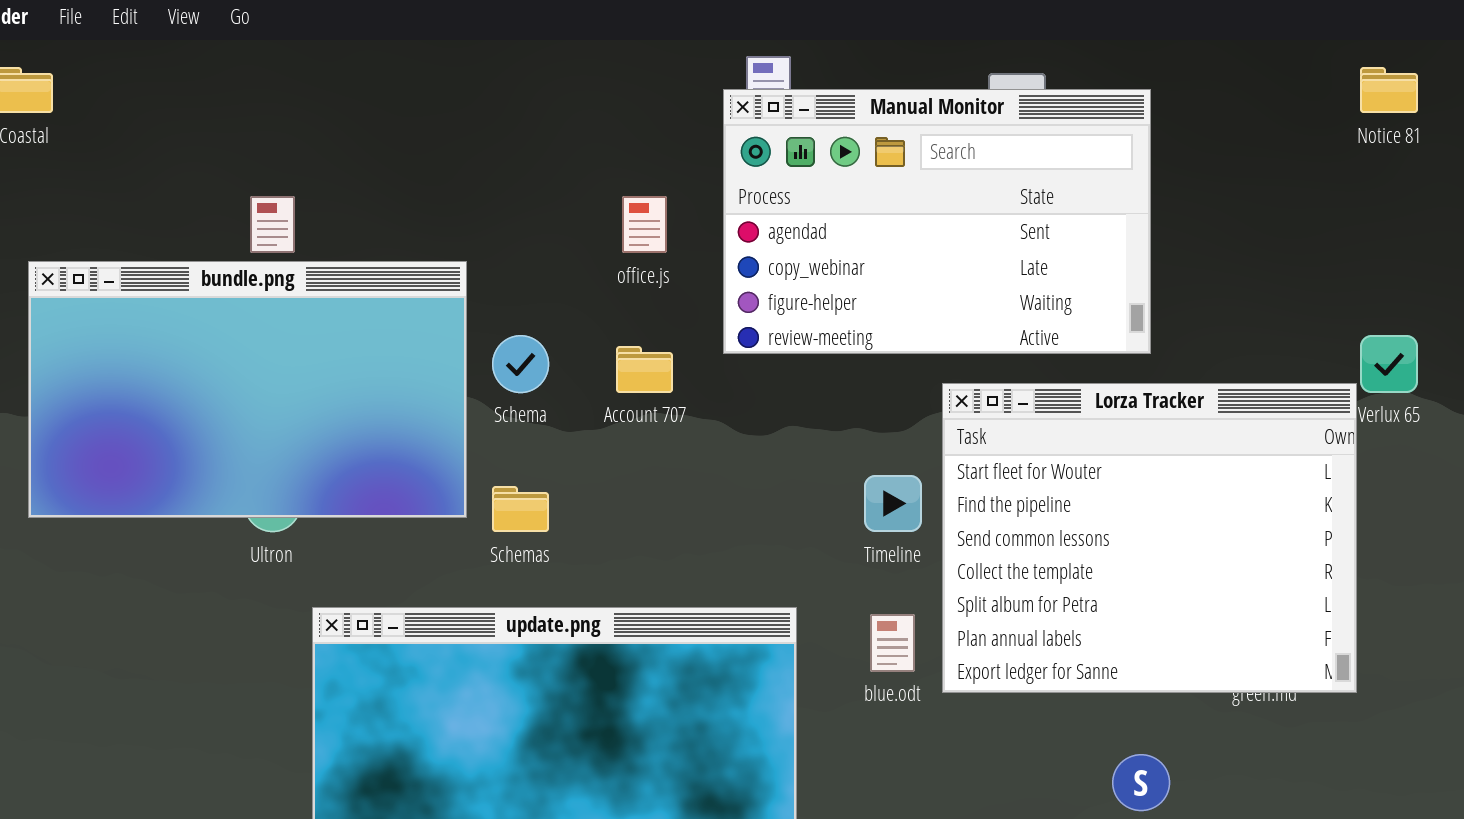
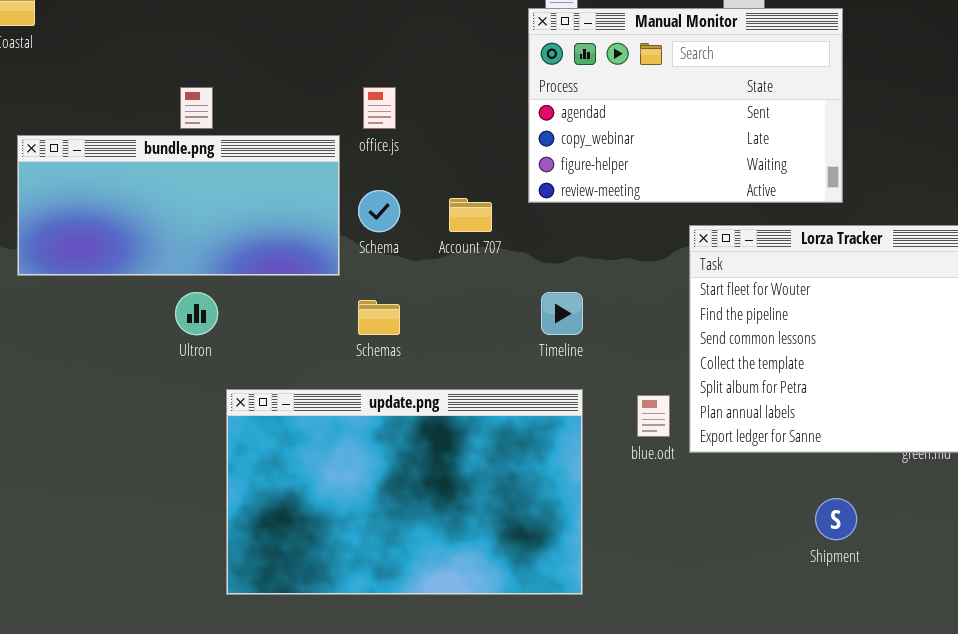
office.js: [622,196,667,253] -> [363,87,396,129], moved
bundle.png: [28,261,467,518] -> [17,135,340,276], resized
Timeline: [864,475,922,532] -> [541,292,583,335], moved

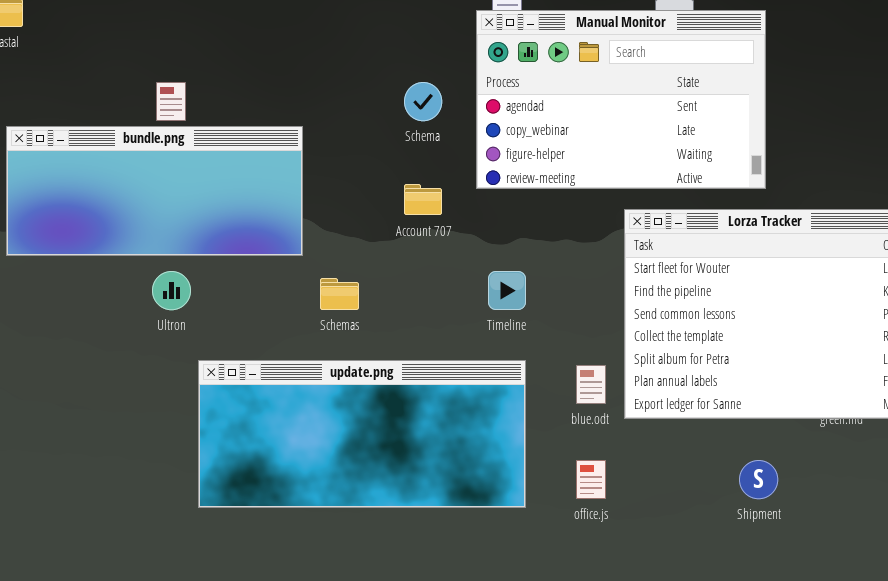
office.js: [363,87,396,129] -> [576,460,606,499], moved
Schema: [358,190,400,232] -> [404,82,442,121], moved
update.png: [226,389,583,595] -> [198,360,526,508], resized

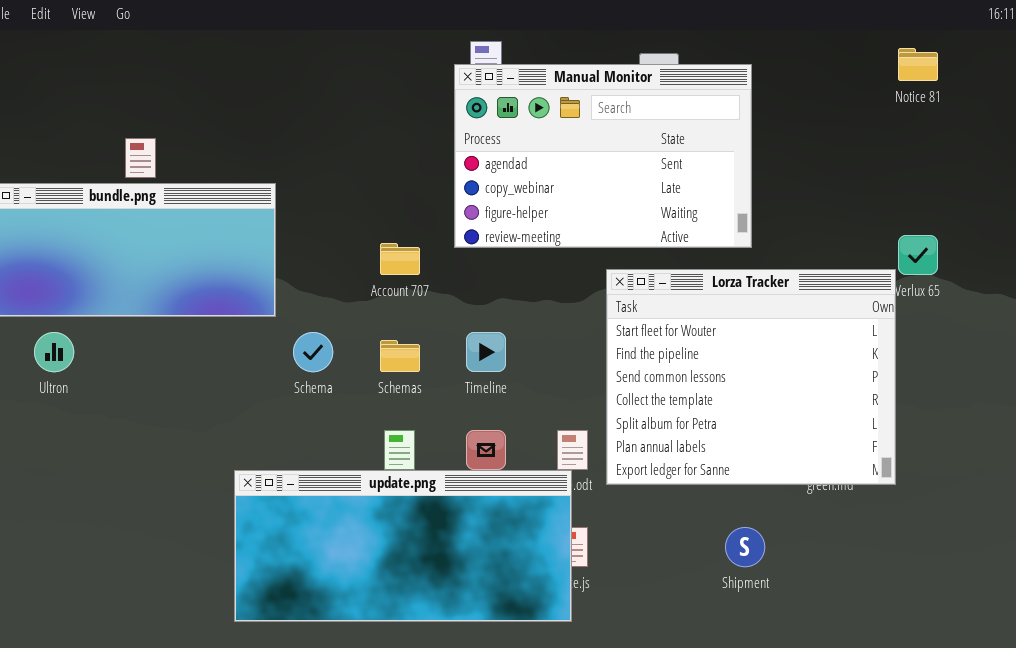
Schema: [404,82,442,121] -> [293,332,333,372], moved
Ultron: [152,271,191,310] -> [34,332,74,372], moved
Schemas: [320,278,359,310] -> [380,340,420,372], moved
update.png: [198,360,526,508] -> [234,470,572,622], moved

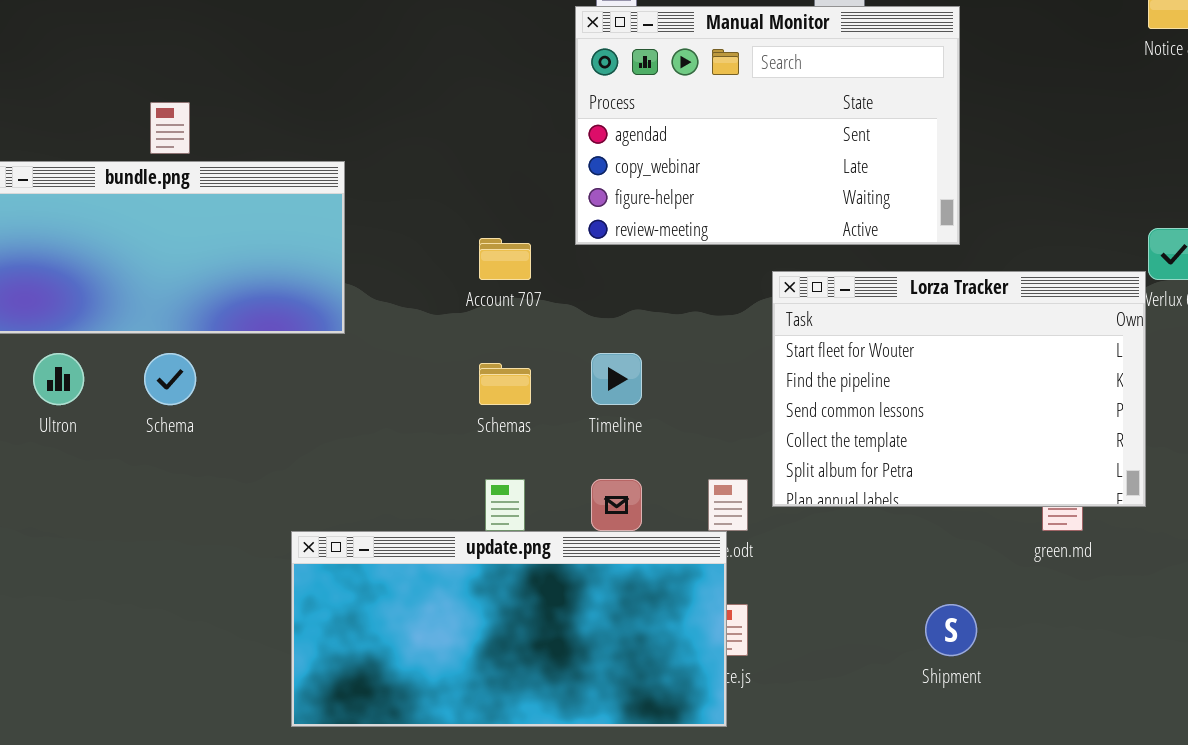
Lorza Tracker: [606,269,896,485] -> [772,271,1146,507], resized
Schema: [293,332,333,372] -> [144,353,196,405], moved

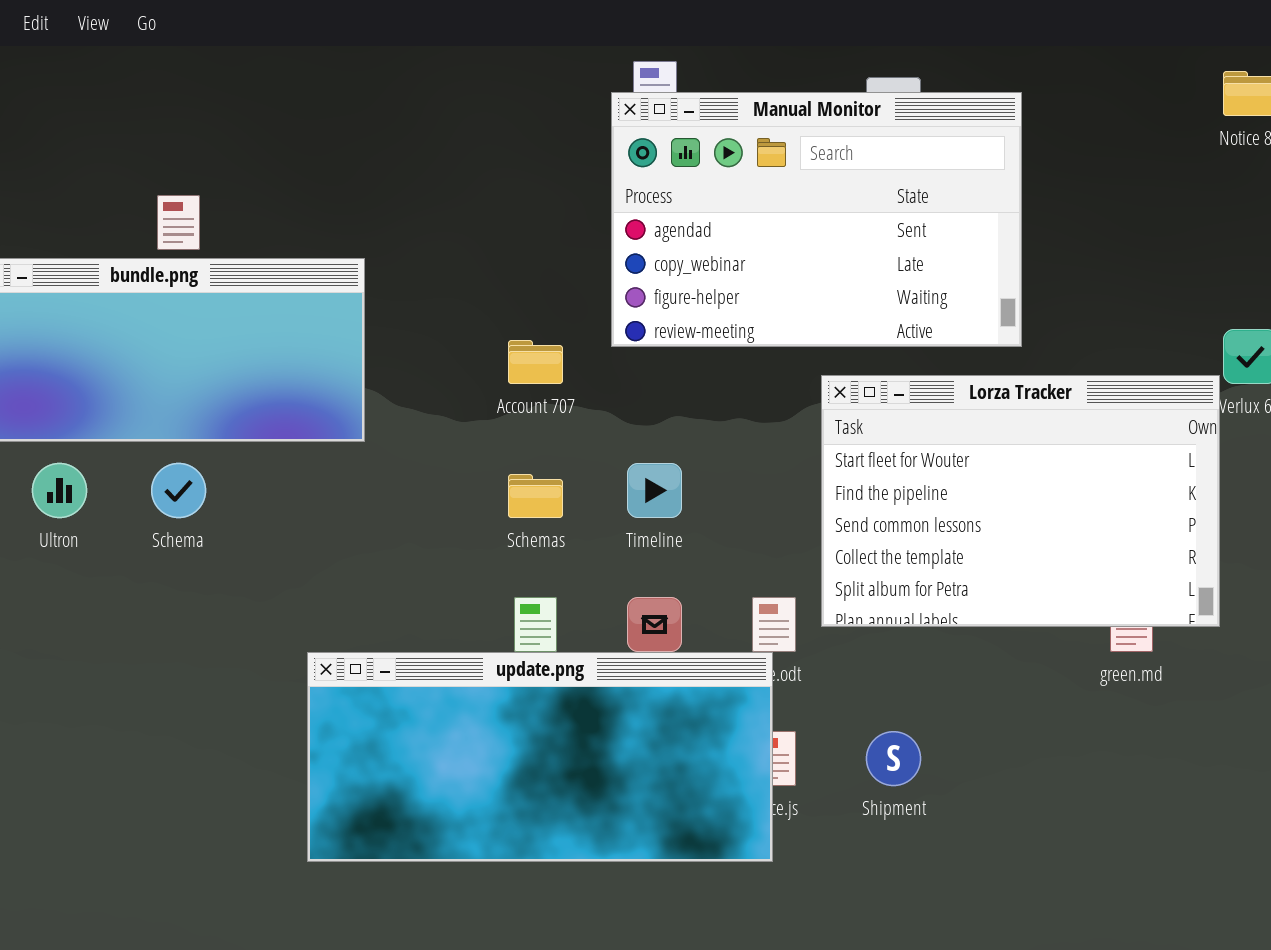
Shipment: [925,604,977,656] -> [866,731,921,786], moved

